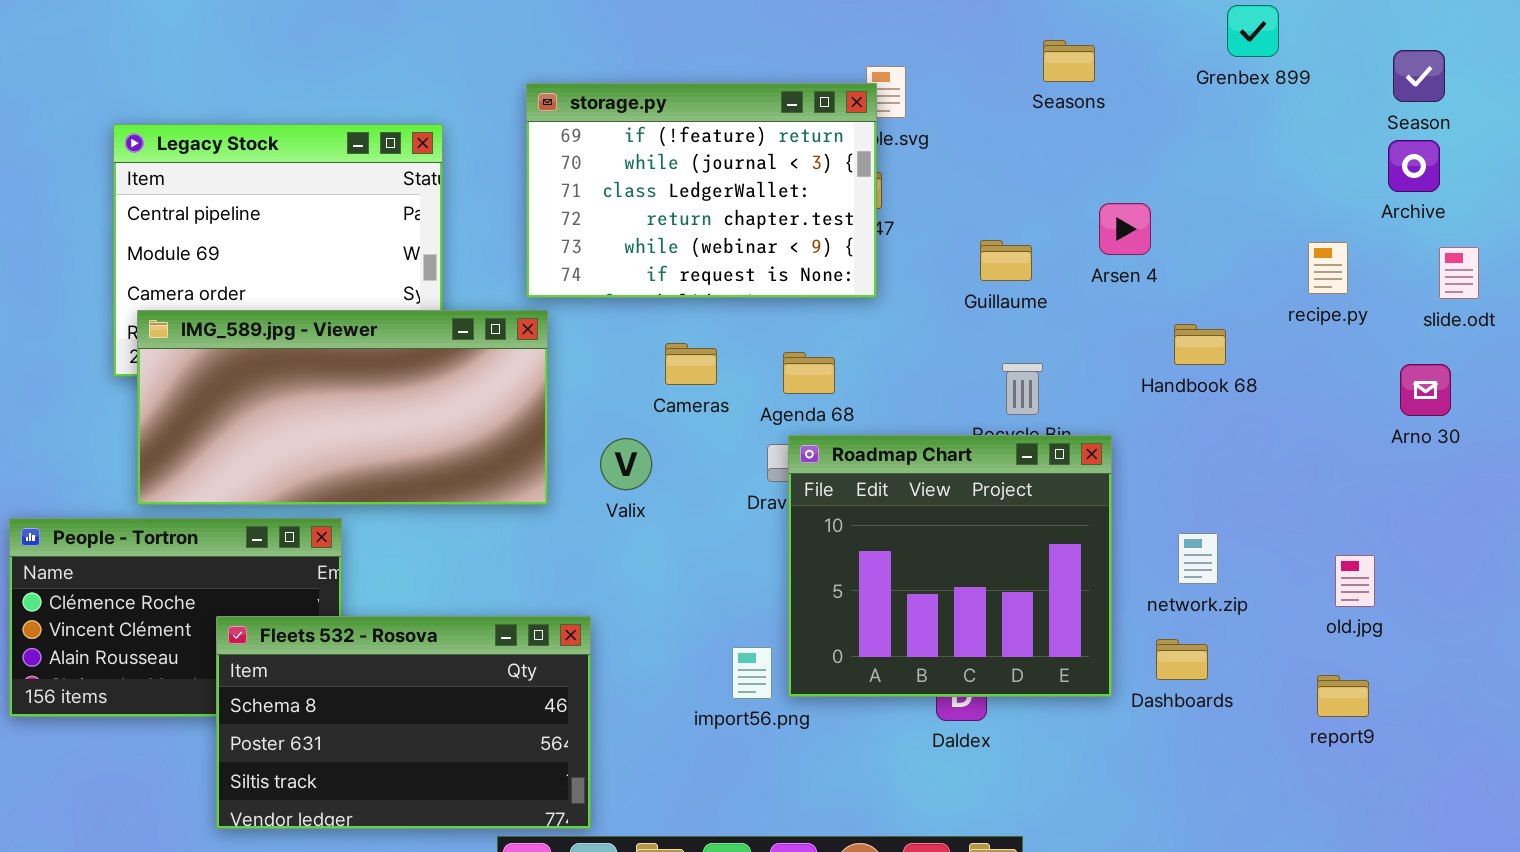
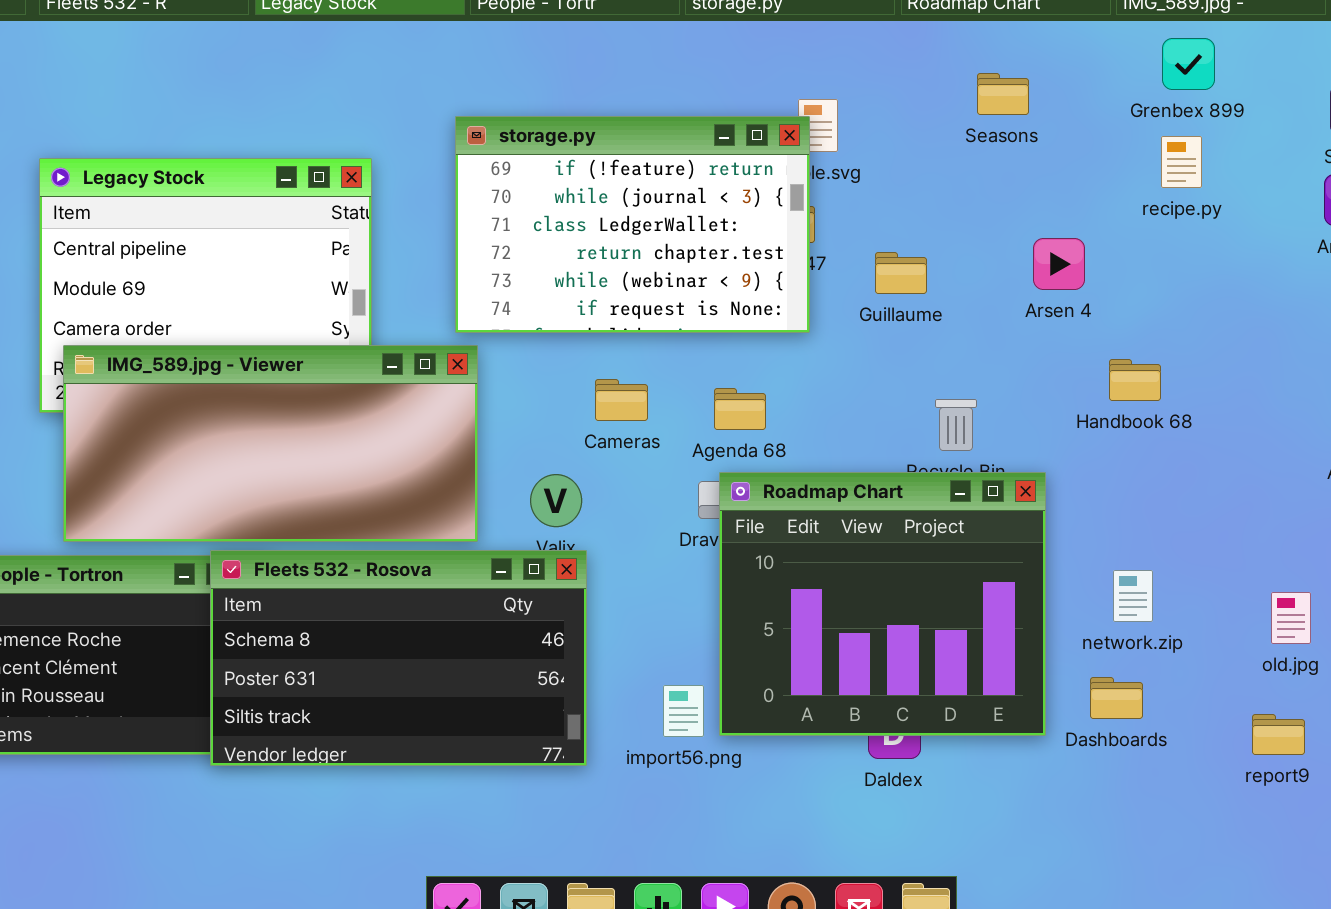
Guillaume: [980,240,1032,281] -> [875,252,927,294], moved
recipe.py: [1308,242,1348,294] -> [1161,136,1202,188], moved
Fleets 532 - Rosova: [216,616,591,829] -> [210,550,587,766], moved

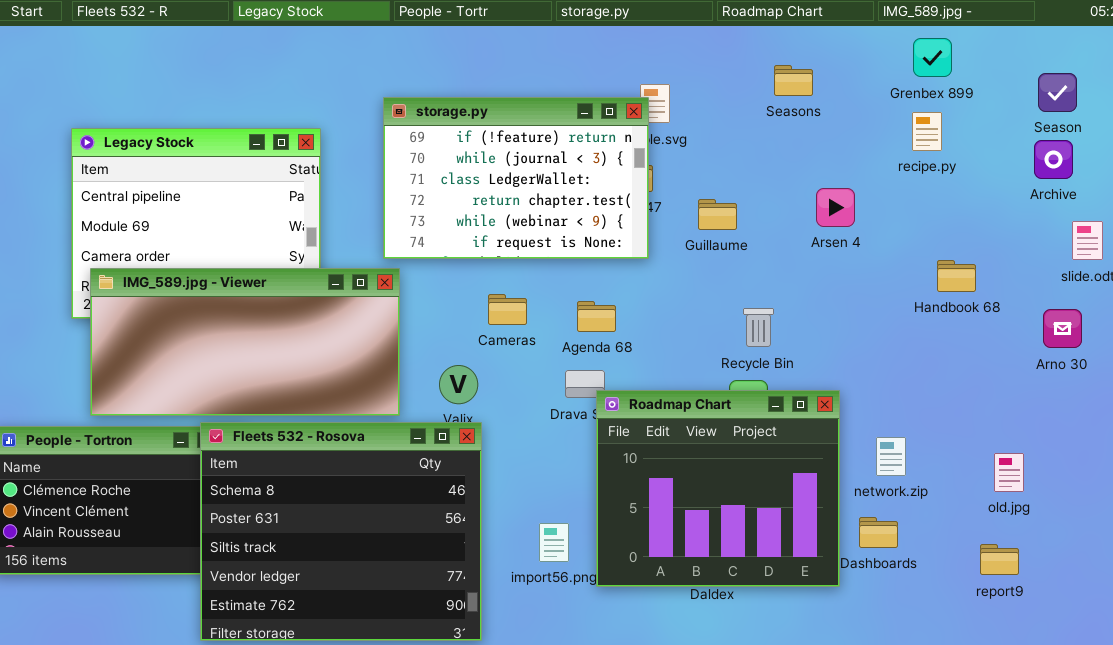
Handbook 68: [1109,359,1161,401] -> [937,260,976,292], moved
Roadmap Chart: [719,472,1046,736] -> [596,390,840,587], moved
Fleets 532 - Rosova: [210,550,587,766] -> [200,422,482,641], resized

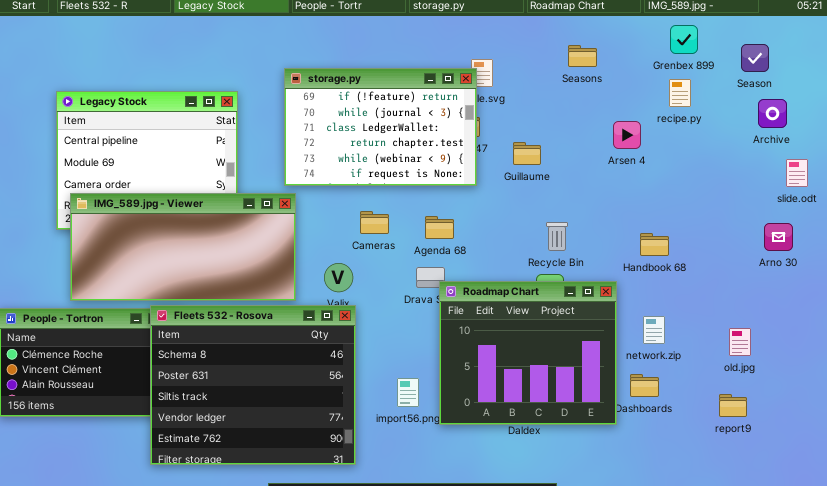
Season: [1038,73,1077,112] -> [741,44,769,72], moved
Arsen 4: [816,188,855,227] -> [613,121,641,149], moved
Handbook 68: [937,260,976,292] -> [640,233,669,256], moved

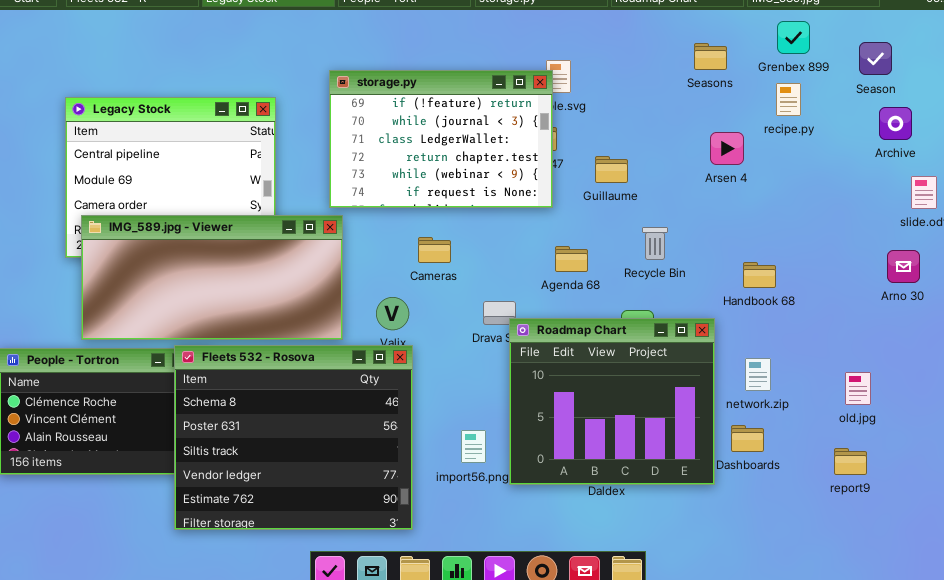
Seasons: [568,45,597,67] -> [694,43,727,70], moved
Agenda 68: [425,216,454,239] -> [555,246,588,272], moved
Recycle Bin: [546,222,568,251] -> [642,227,668,260], moved

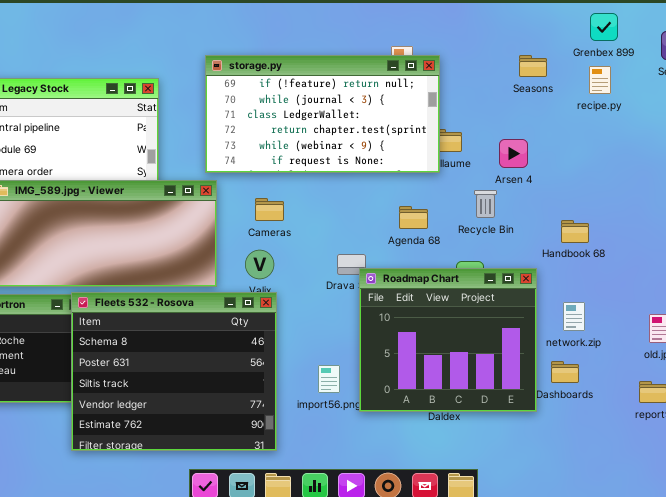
Seasons: [694,43,727,70] -> [519,55,547,77], moved
storage.py: [329,70,553,208] -> [205,55,440,173], resized
Arsen 4: [710,132,744,165] -> [499,139,528,168], moved
Cameras: [418,237,451,263] -> [255,198,284,221], moved

